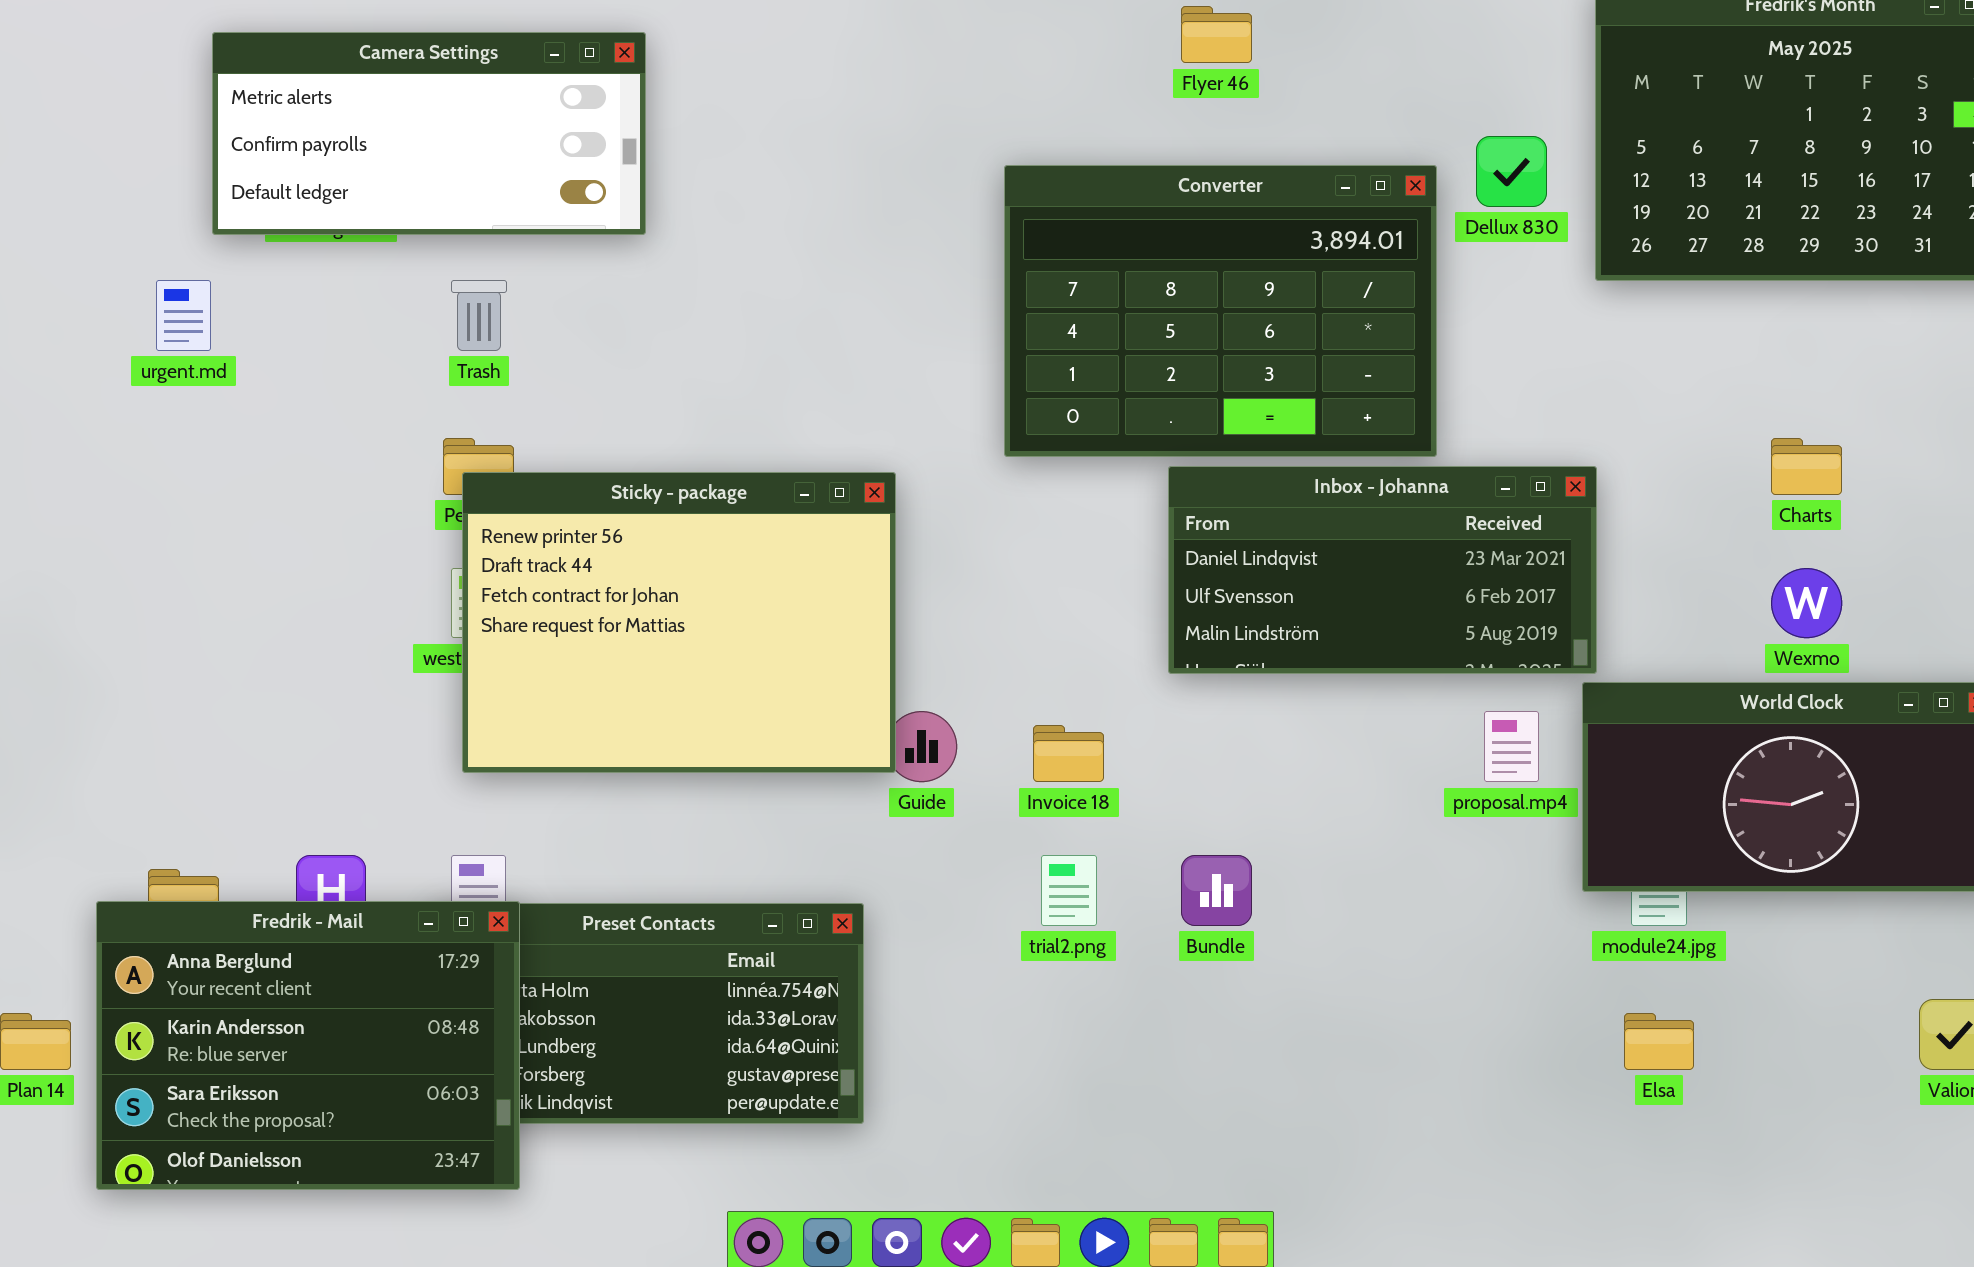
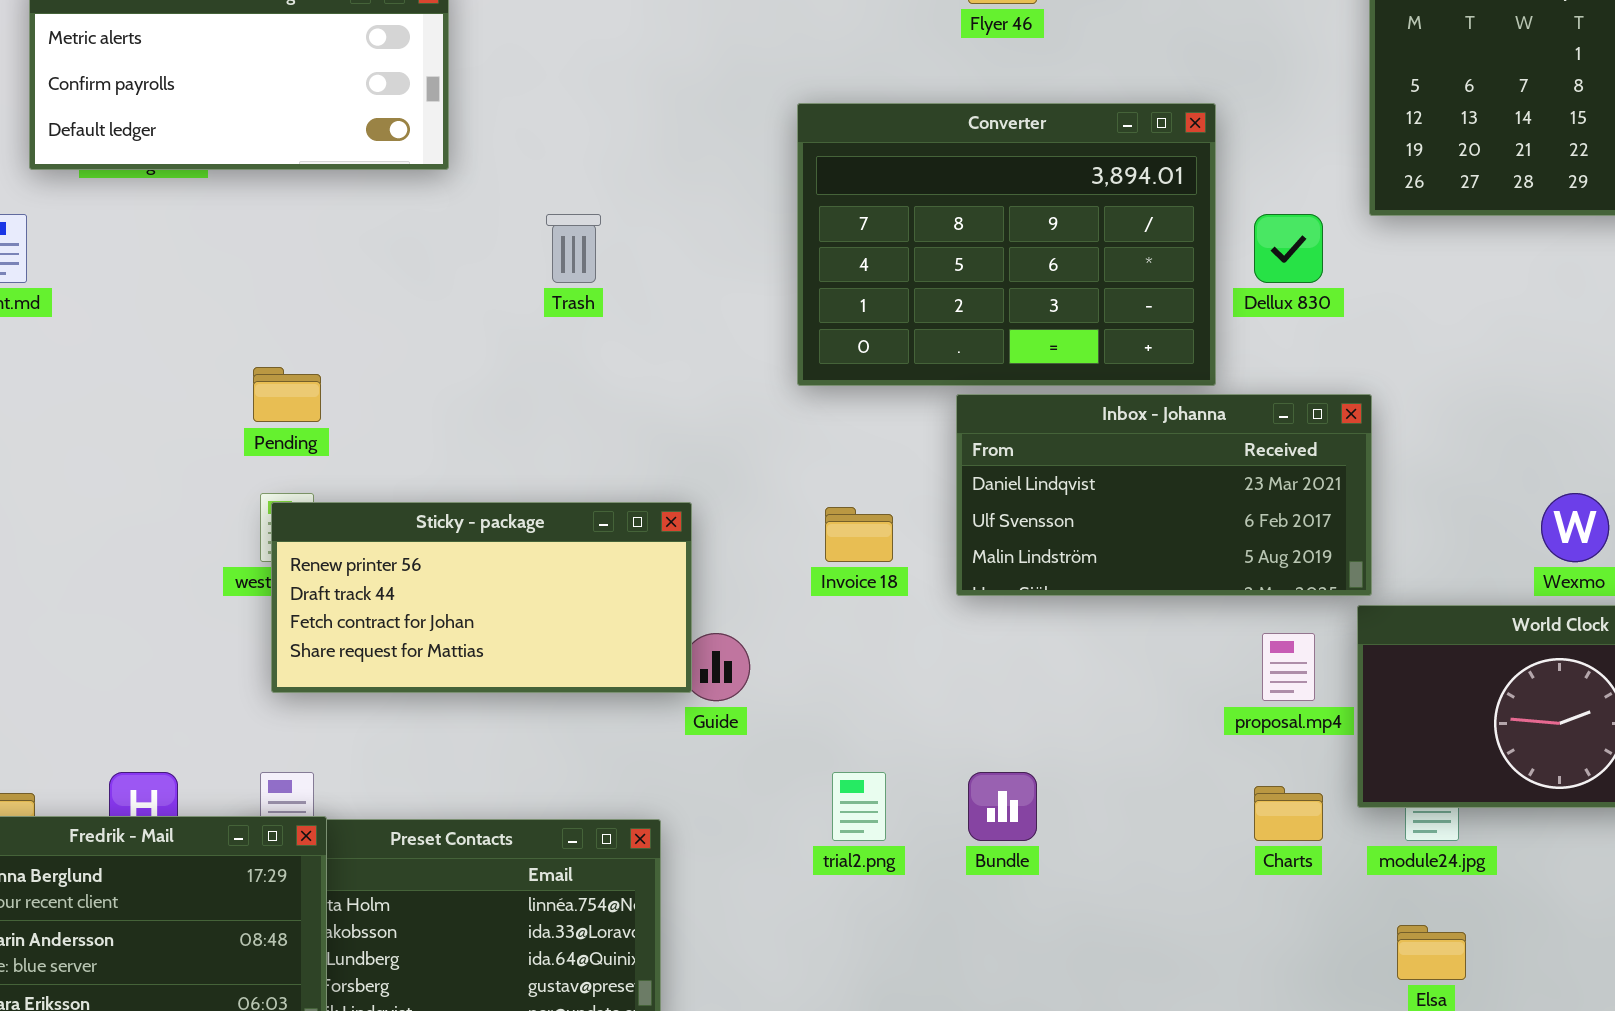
Dellux 830: [1476,136,1547,207] -> [1254,214,1323,283], moved
Trash: [451,280,507,351] -> [546,214,601,283], moved
Charts: [1771,438,1842,495] -> [1254,786,1323,841], moved
Sticky - package: [462,472,896,773] -> [271,502,692,693], resized
Invoice 18: [1033,725,1104,782] -> [825,507,893,562], moved

